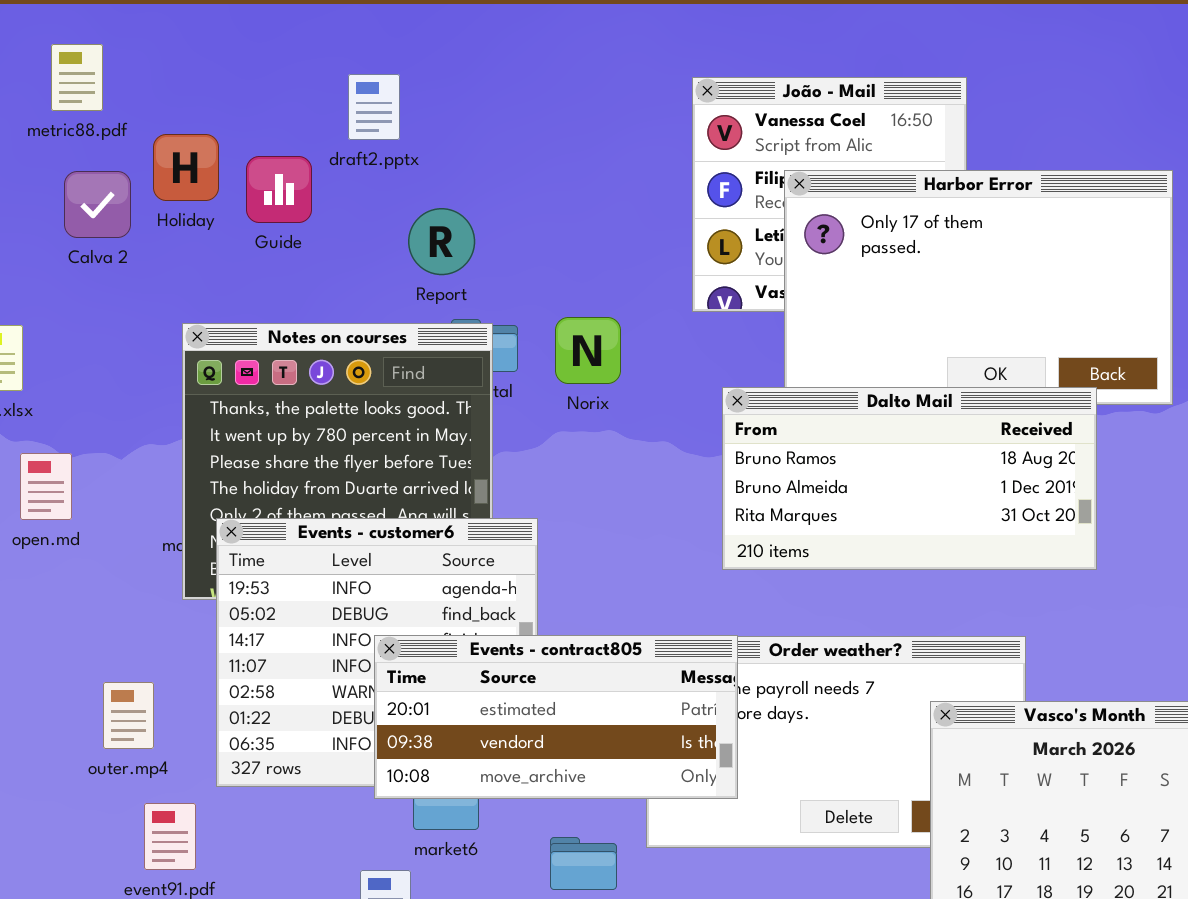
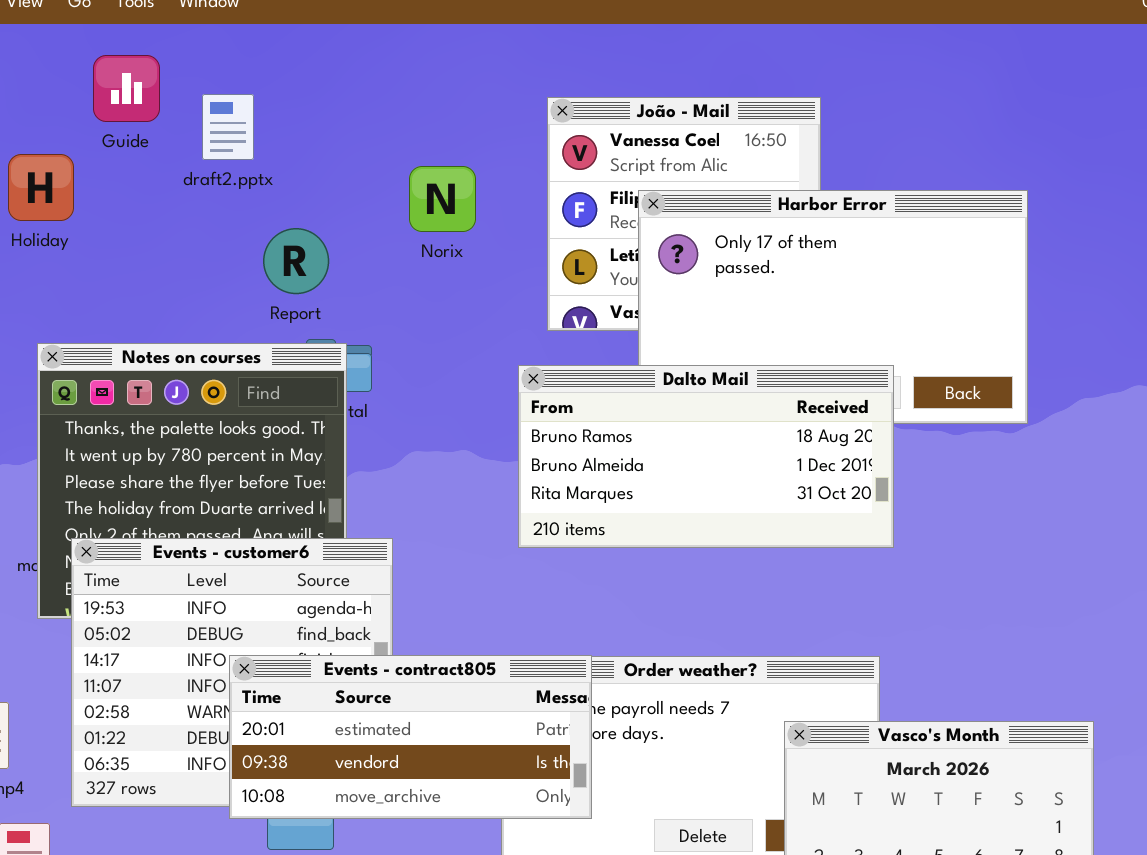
Guide: [246,156,312,223] -> [93,55,160,122], moved
Norix: [555,317,621,384] -> [409,166,476,232], moved
Dalto Mail: [722,387,1097,570] -> [518,365,894,548], moved

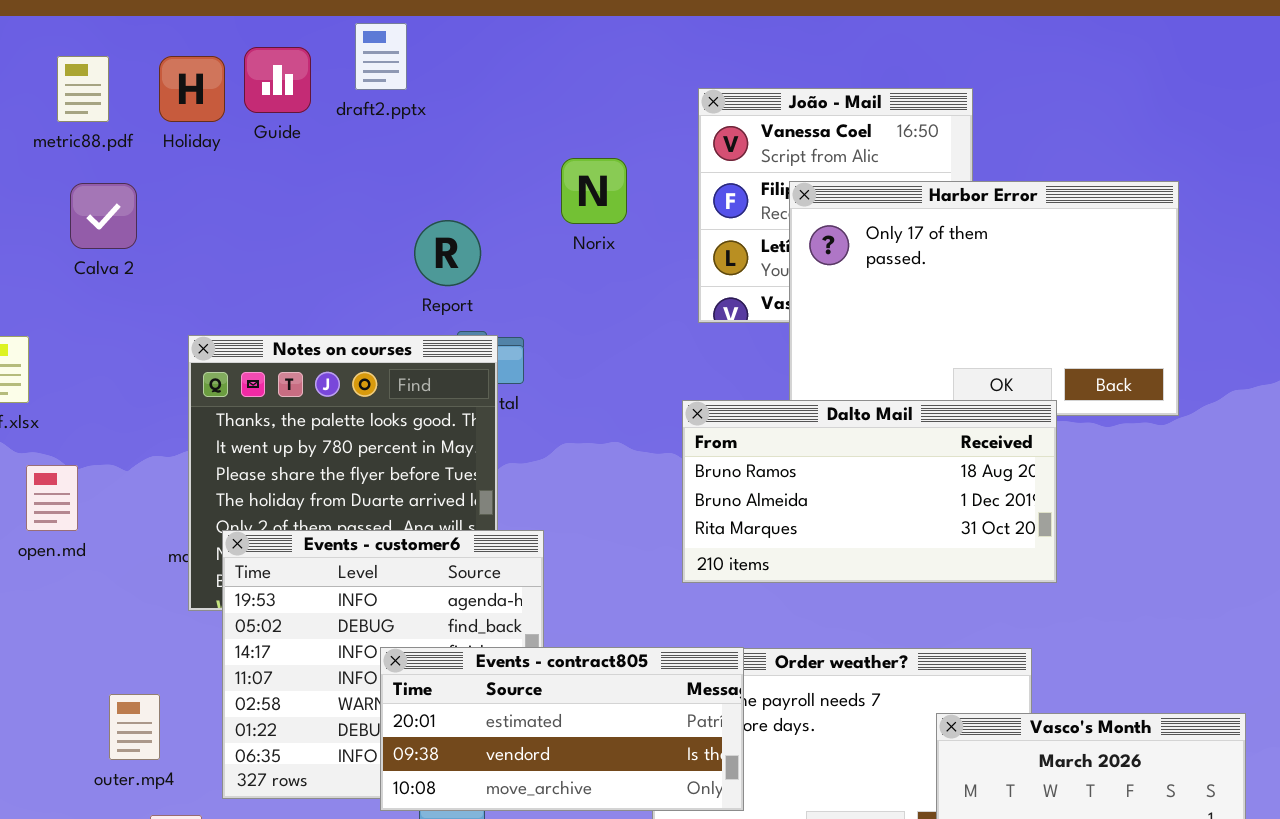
draft2.pptx: [202,94,254,160] -> [355,23,407,90], moved
Holiday: [8,154,74,221] -> [159,56,225,122], moved
Dalto Mail: [518,365,894,548] -> [682,400,1057,583], moved

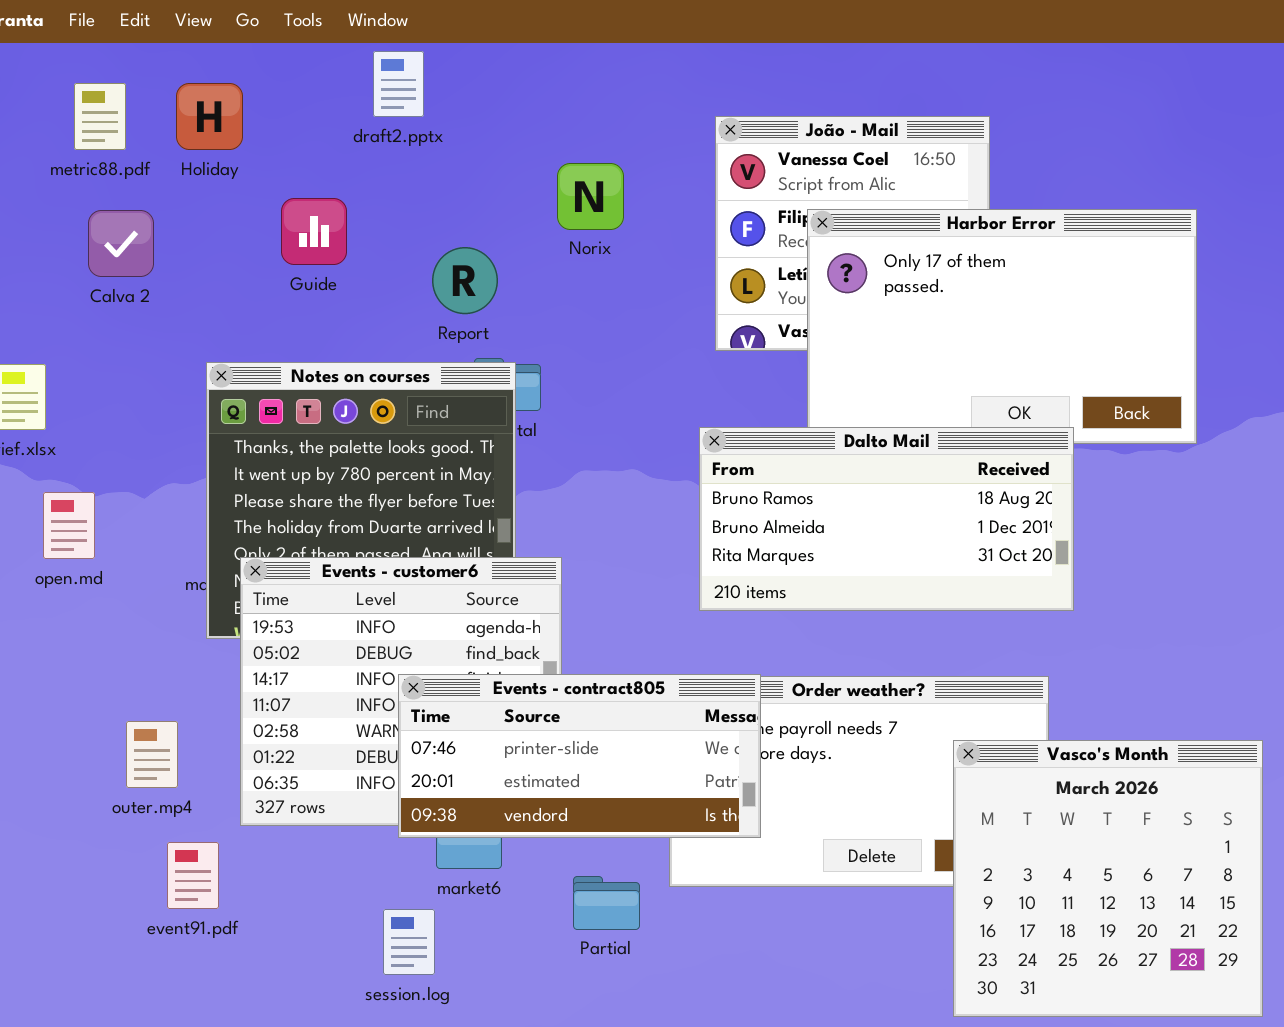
Guide: [244,47,311,113] -> [281,198,347,265], moved
Norix: [561,158,627,224] -> [557,163,624,230], moved
Events - contract805: [380,647,744,811] -> [398,674,761,838], scrolled up 1 row

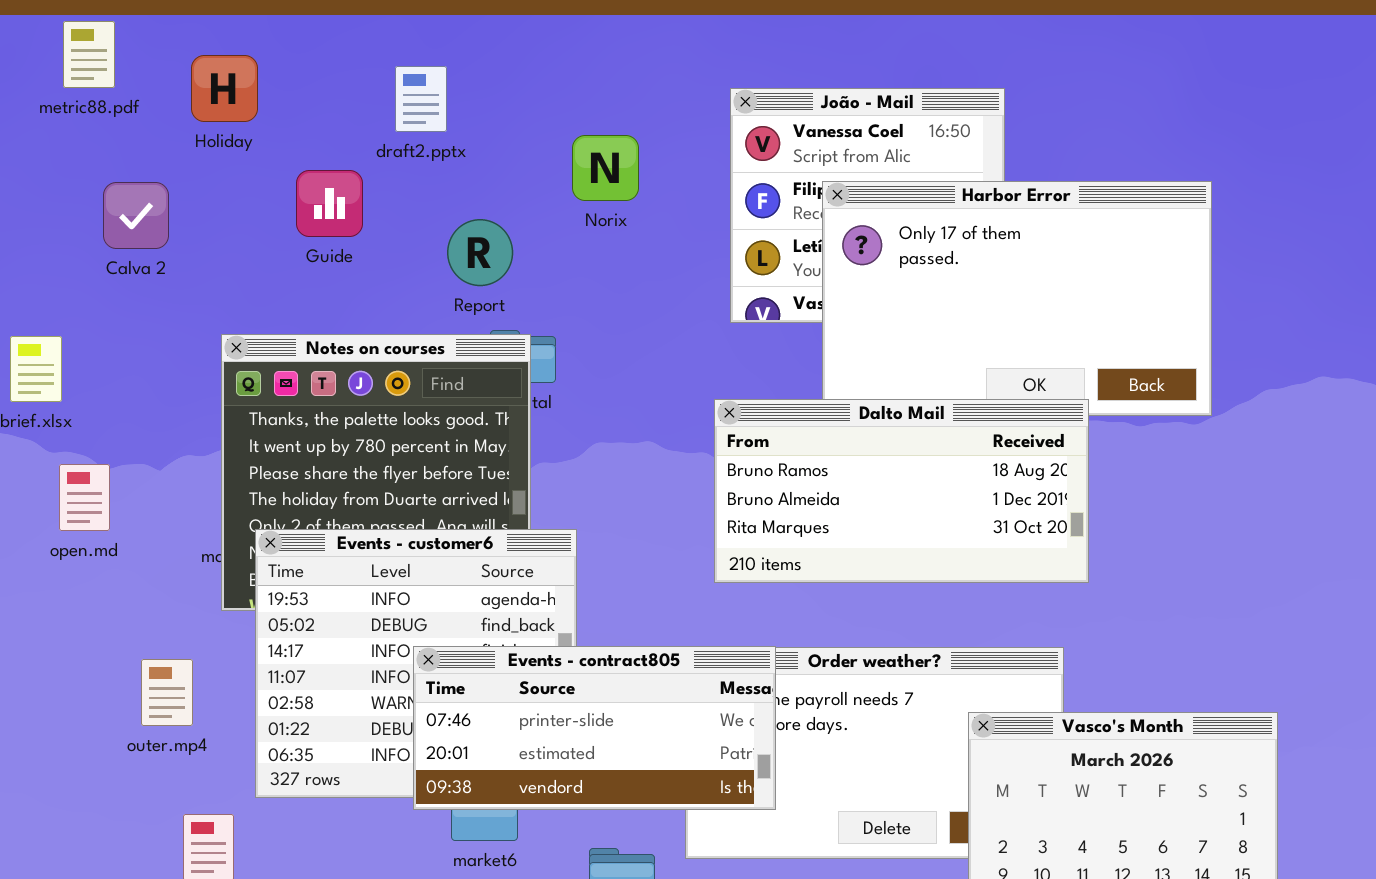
draft2.pptx: [373,51,424,117] -> [395,66,447,132], moved
metric88.pdf: [74,83,126,150] -> [63,21,115,88], moved
outer.mp4: [126,721,178,788] -> [141,659,193,726], moved

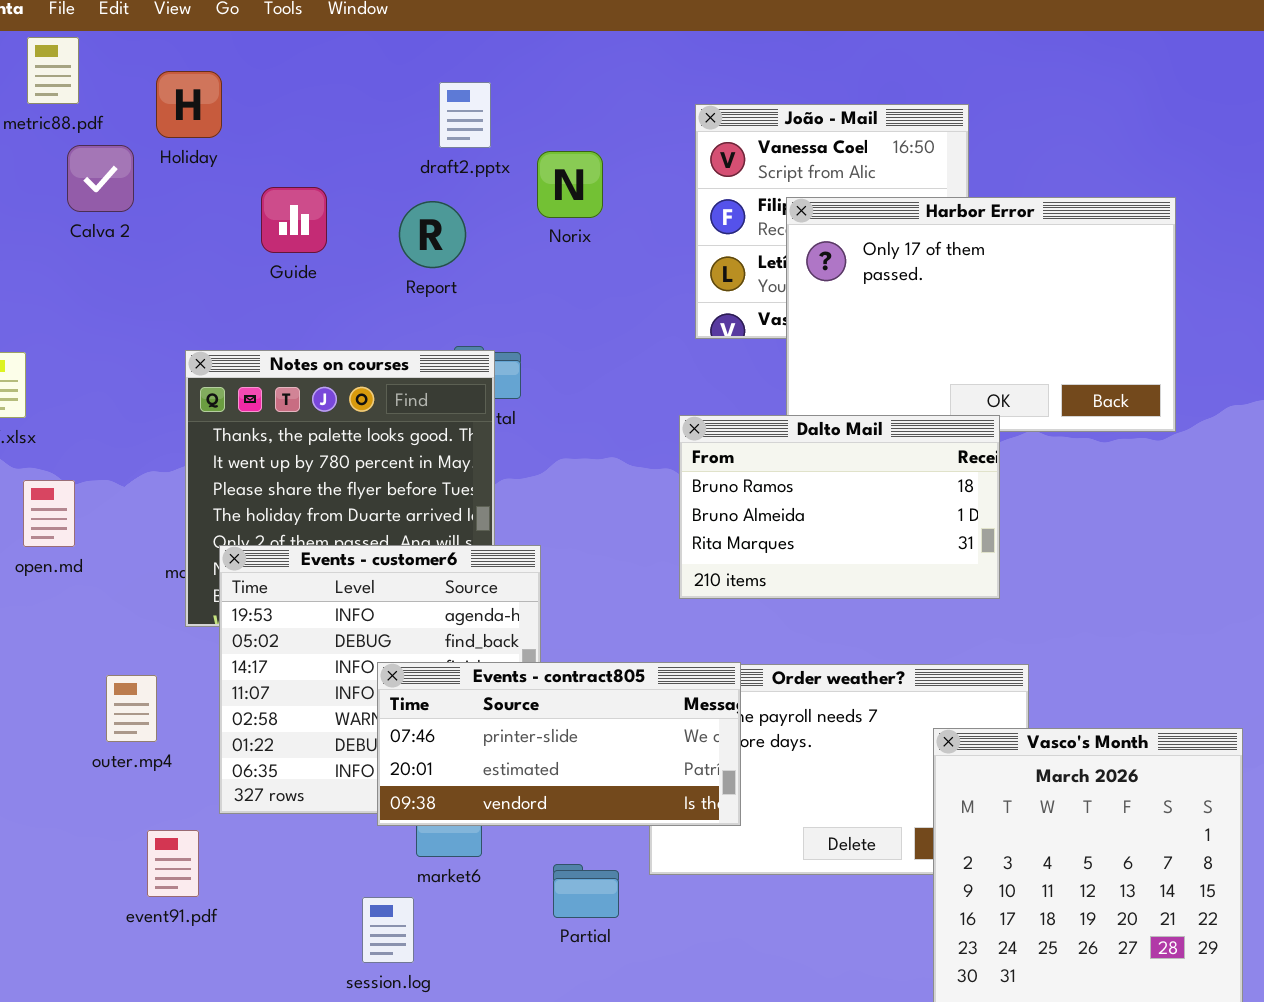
draft2.pptx: [395,66,447,132] -> [439,82,491,148], moved
Calva 2: [103,182,169,249] -> [67,145,134,212], moved
Report: [447,219,513,286] -> [399,201,466,268], moved
Dalto Mail: [714,399,1089,583] -> [679,415,1000,599], resized

